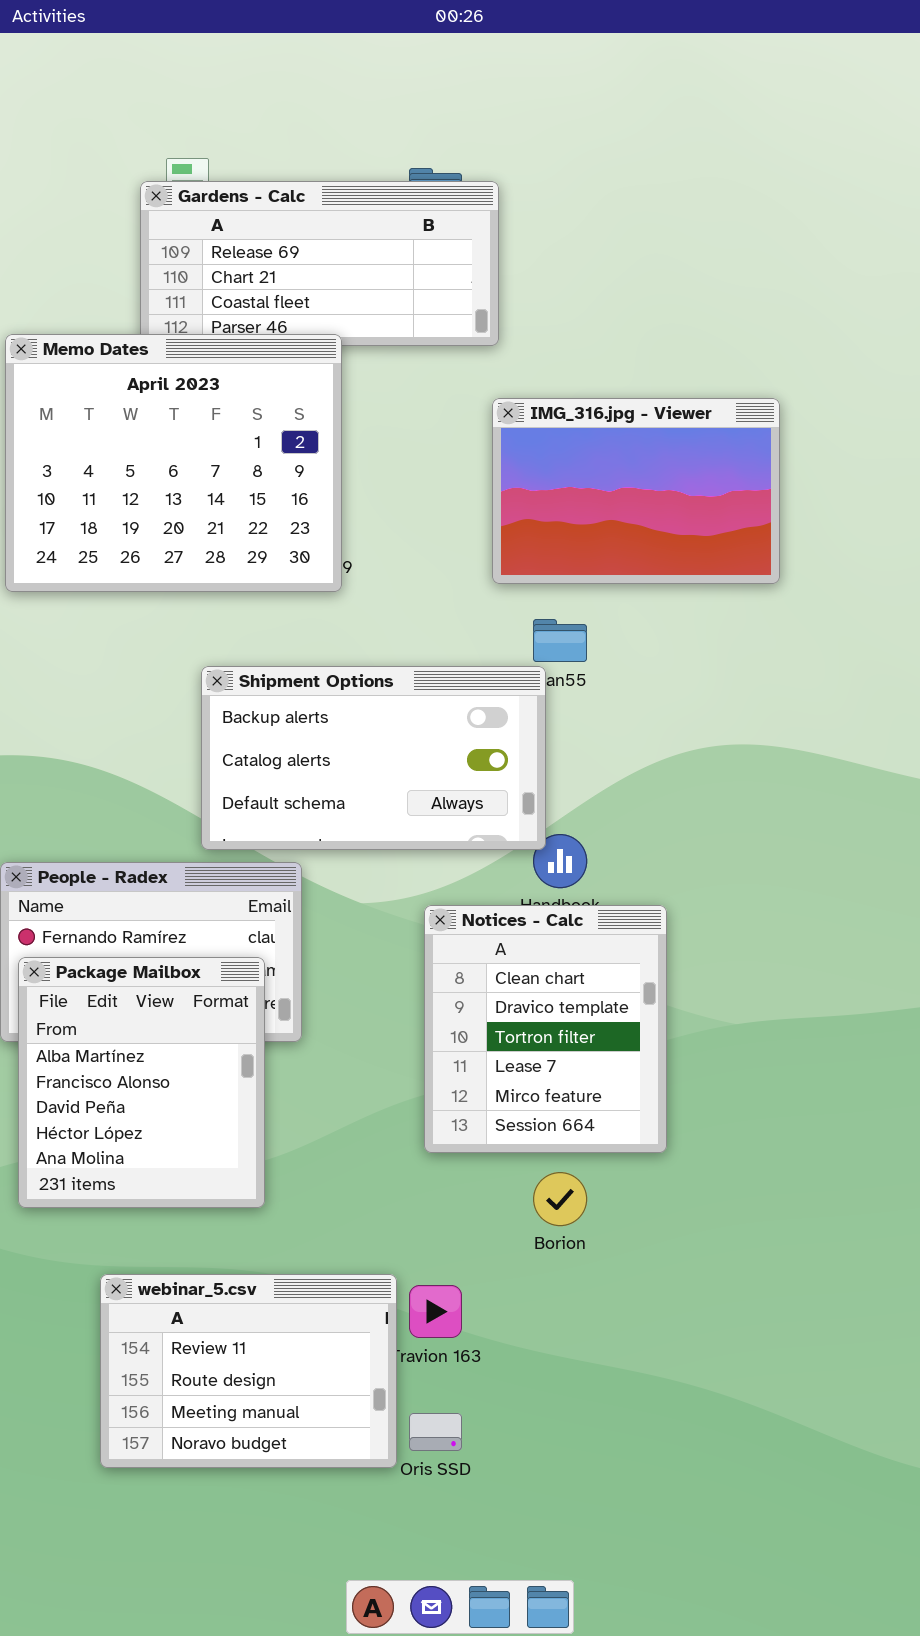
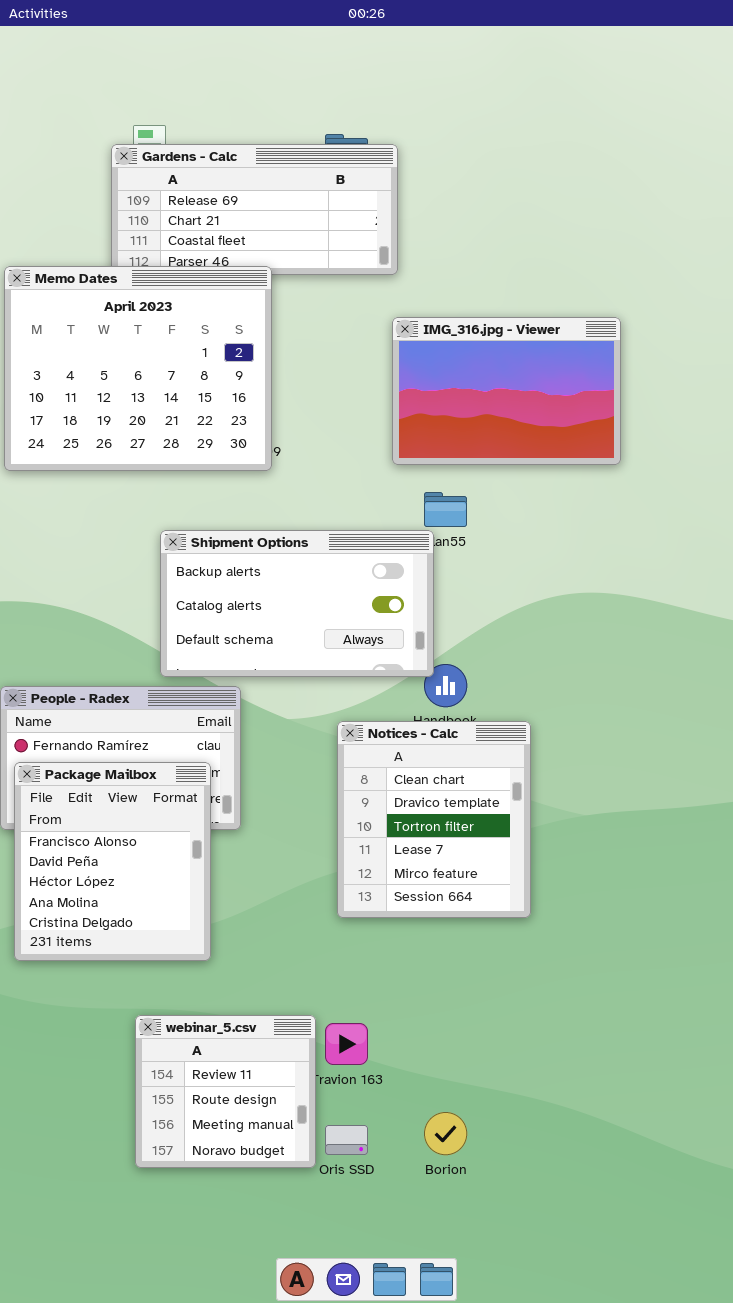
Package Mailbox: [18,957,265,1208] -> [14,762,211,961], scrolled down 1 row
Borion: [533,1172,587,1226] -> [424,1112,467,1155], moved
webinar_5.csv: [100,1274,397,1468] -> [135,1015,316,1168], resized

